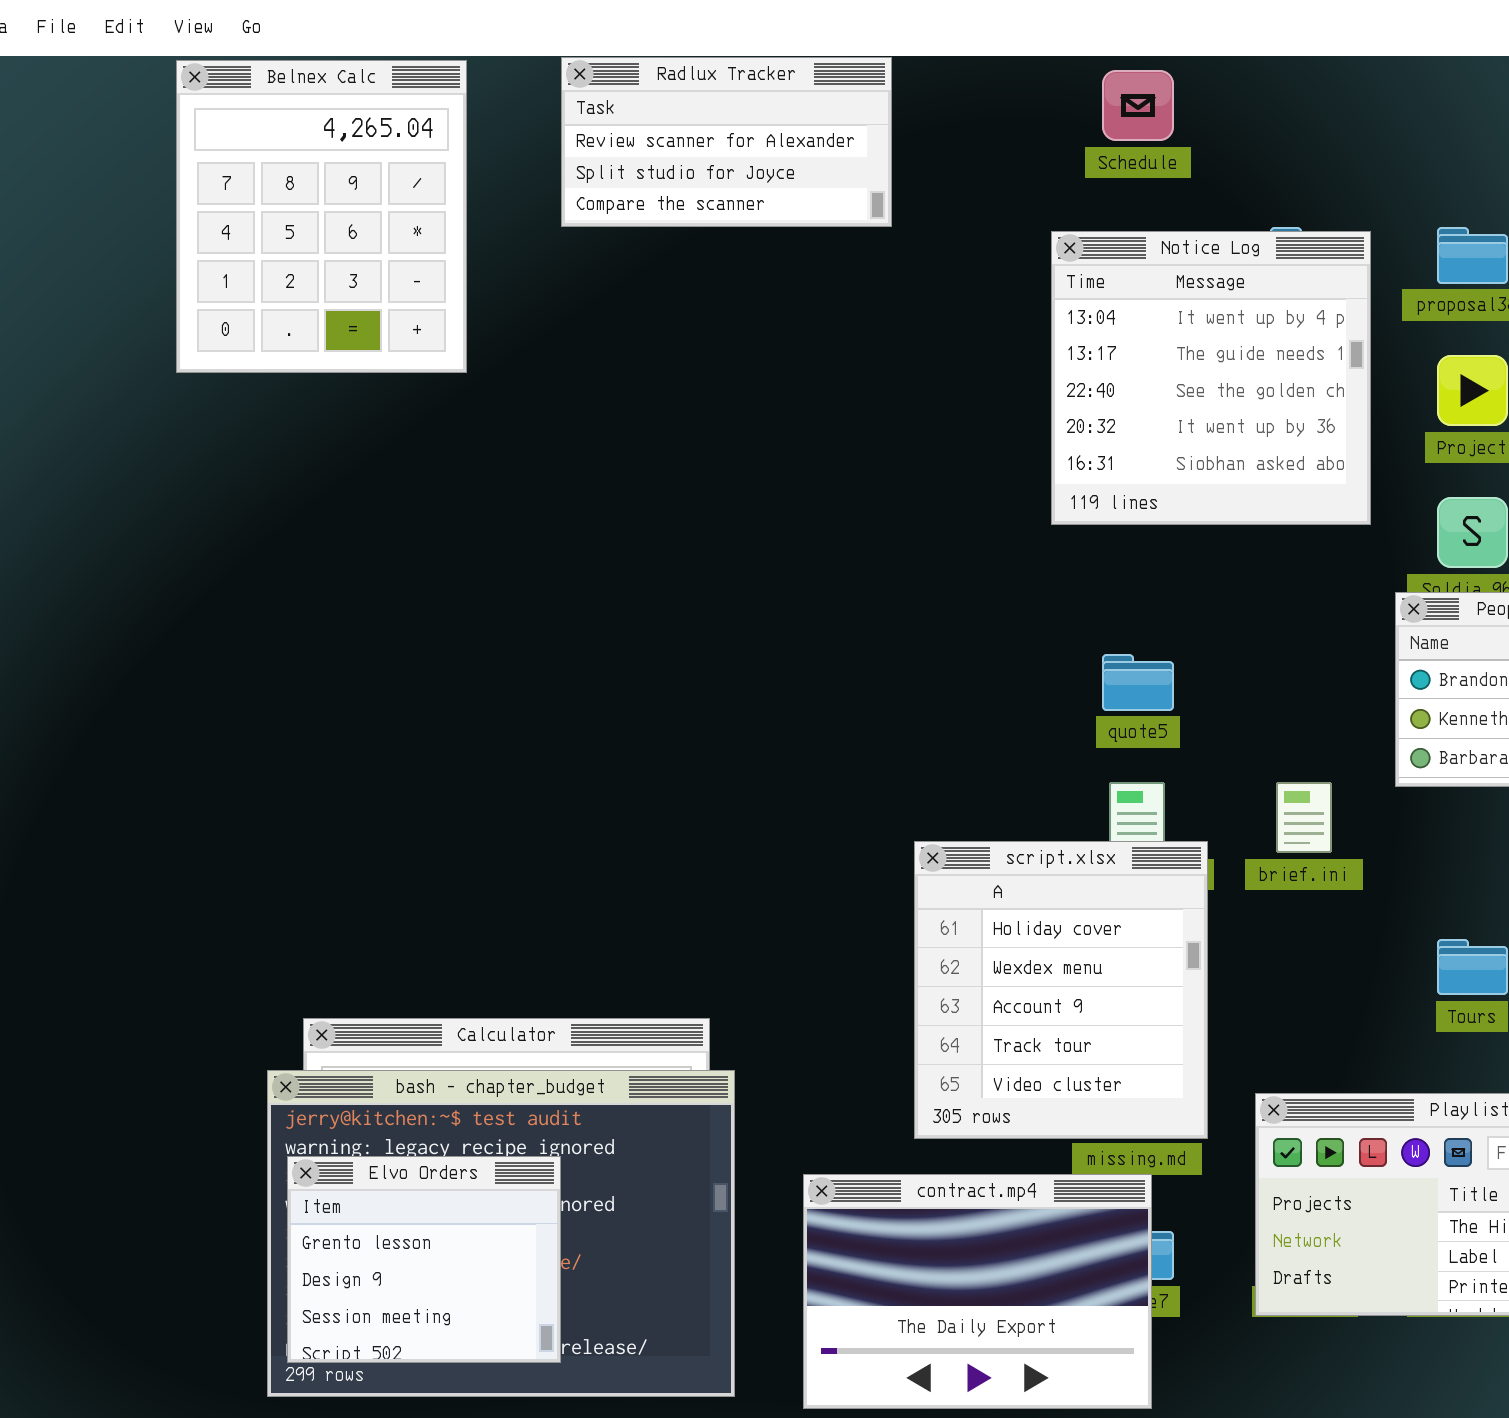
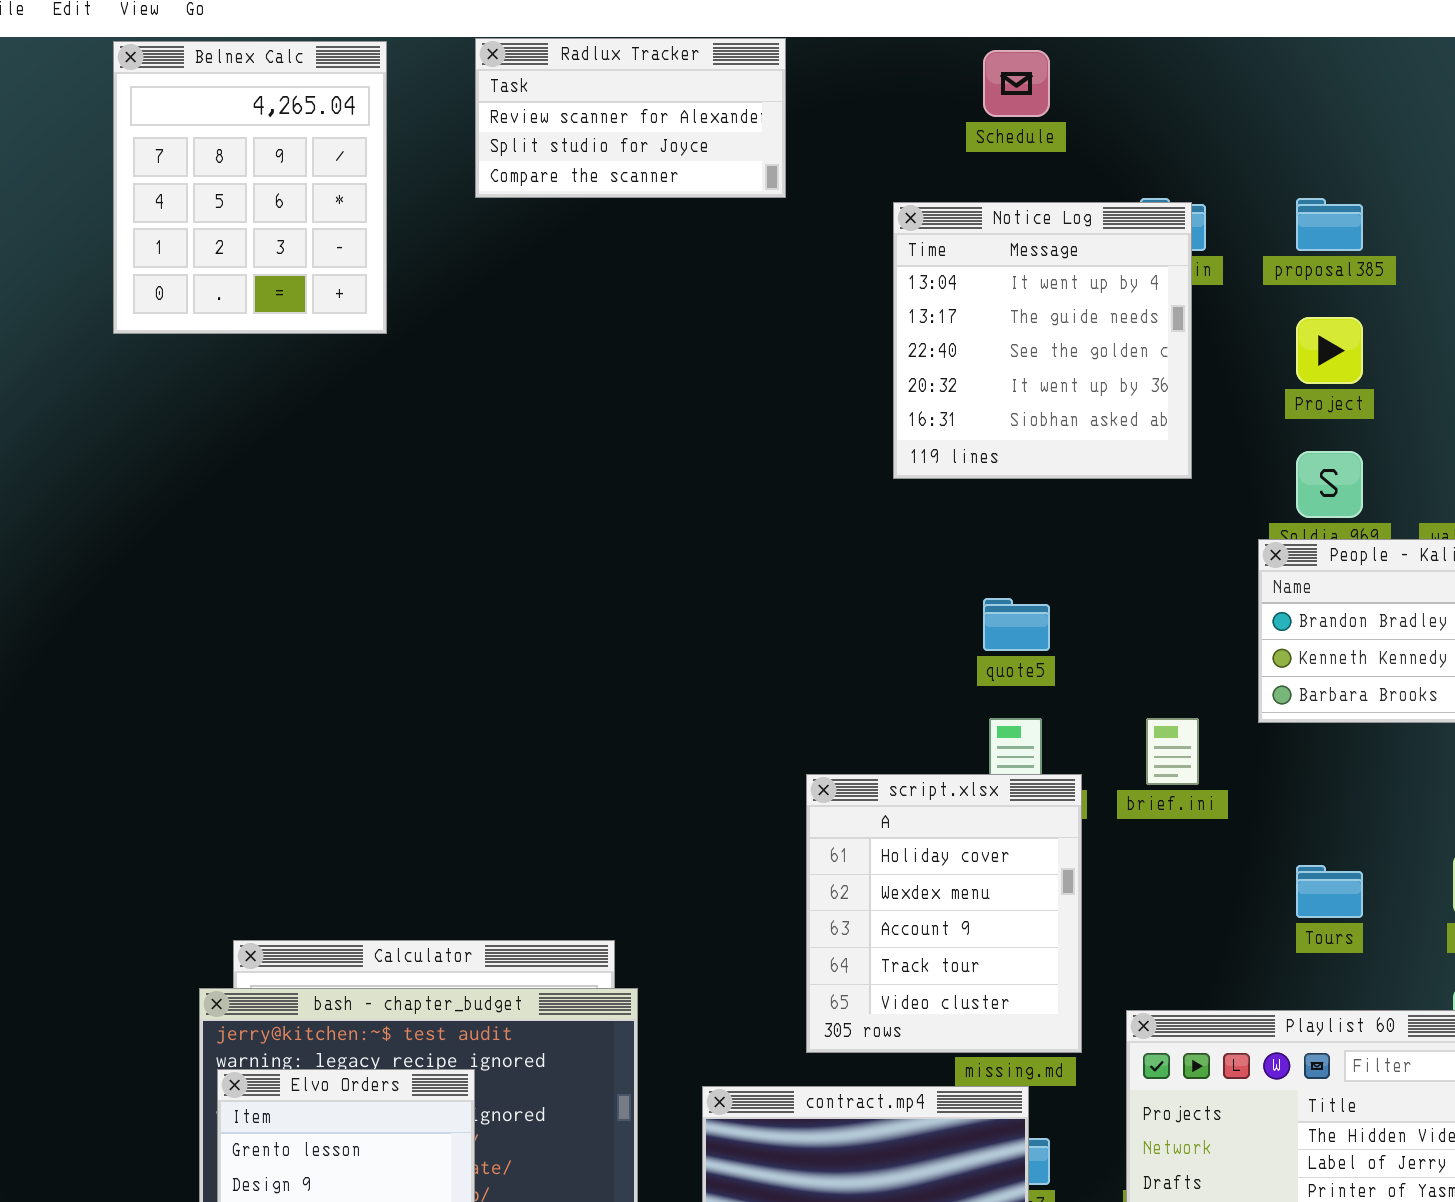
Notice Log: [1051,231,1371,525] -> [893,202,1192,479], moved

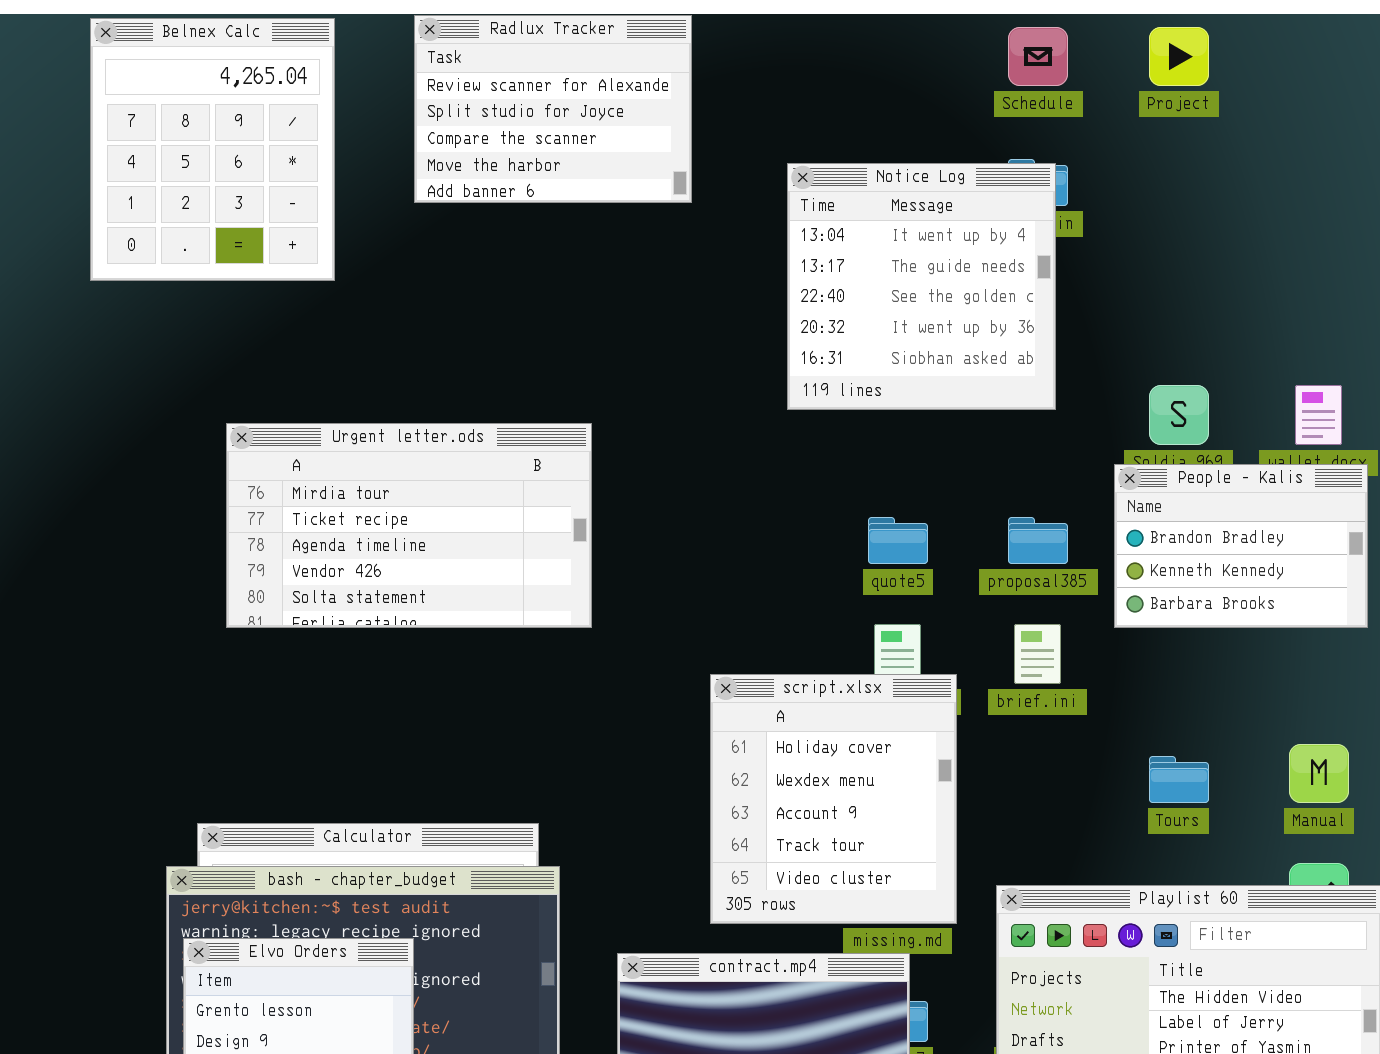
Radlux Tracker: [475,38,786,198] -> [414,15,692,203], resized
Schedule: [983,50,1050,117] -> [1008,27,1068,86], moved
proposal385: [1296,198,1363,251] -> [1008,517,1068,564], moved
Project: [1296,317,1363,384] -> [1149,27,1209,86], moved
Urgent letter.ods: none -> [226,423,592,628], opened

